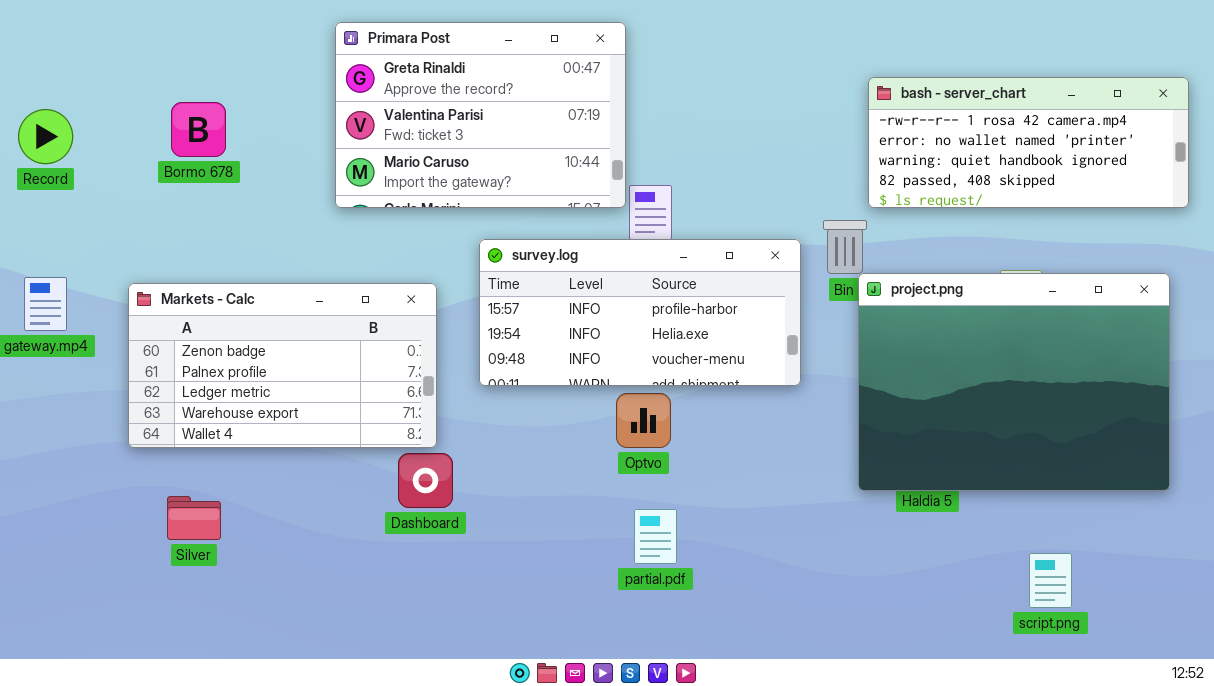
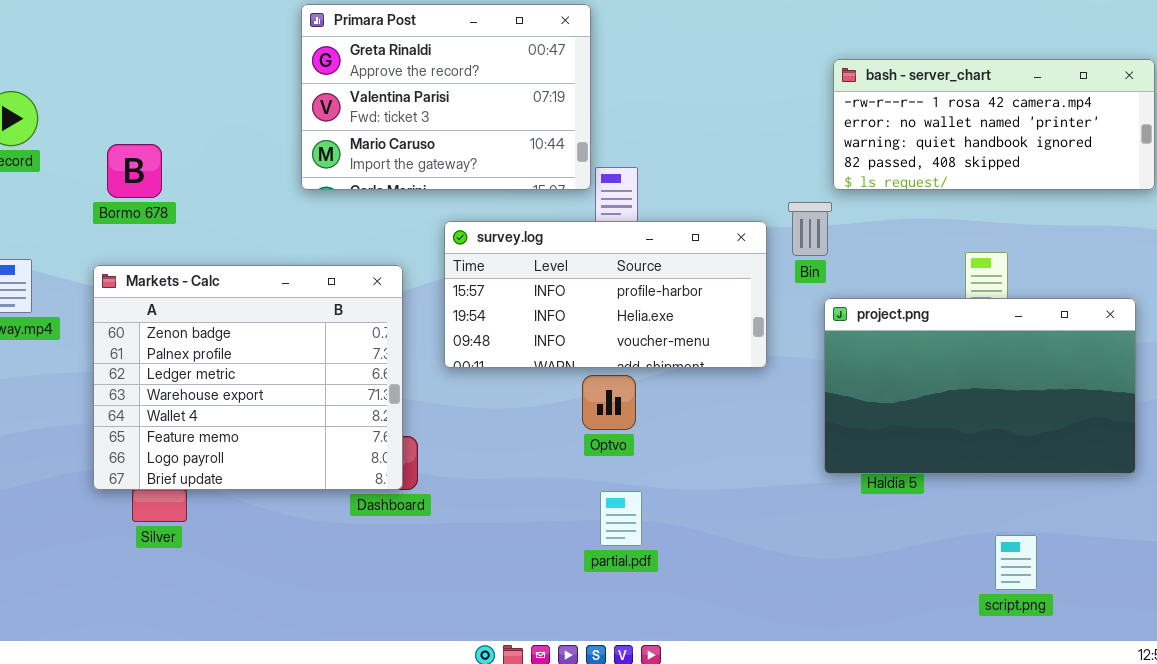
Bormo 678: [171,102,226,157] -> [107,144,162,198], moved
project.png: [858,273,1170,491] -> [824,298,1136,474], resized
Markets - Calc: [128,283,437,448] -> [93,265,403,490], resized

